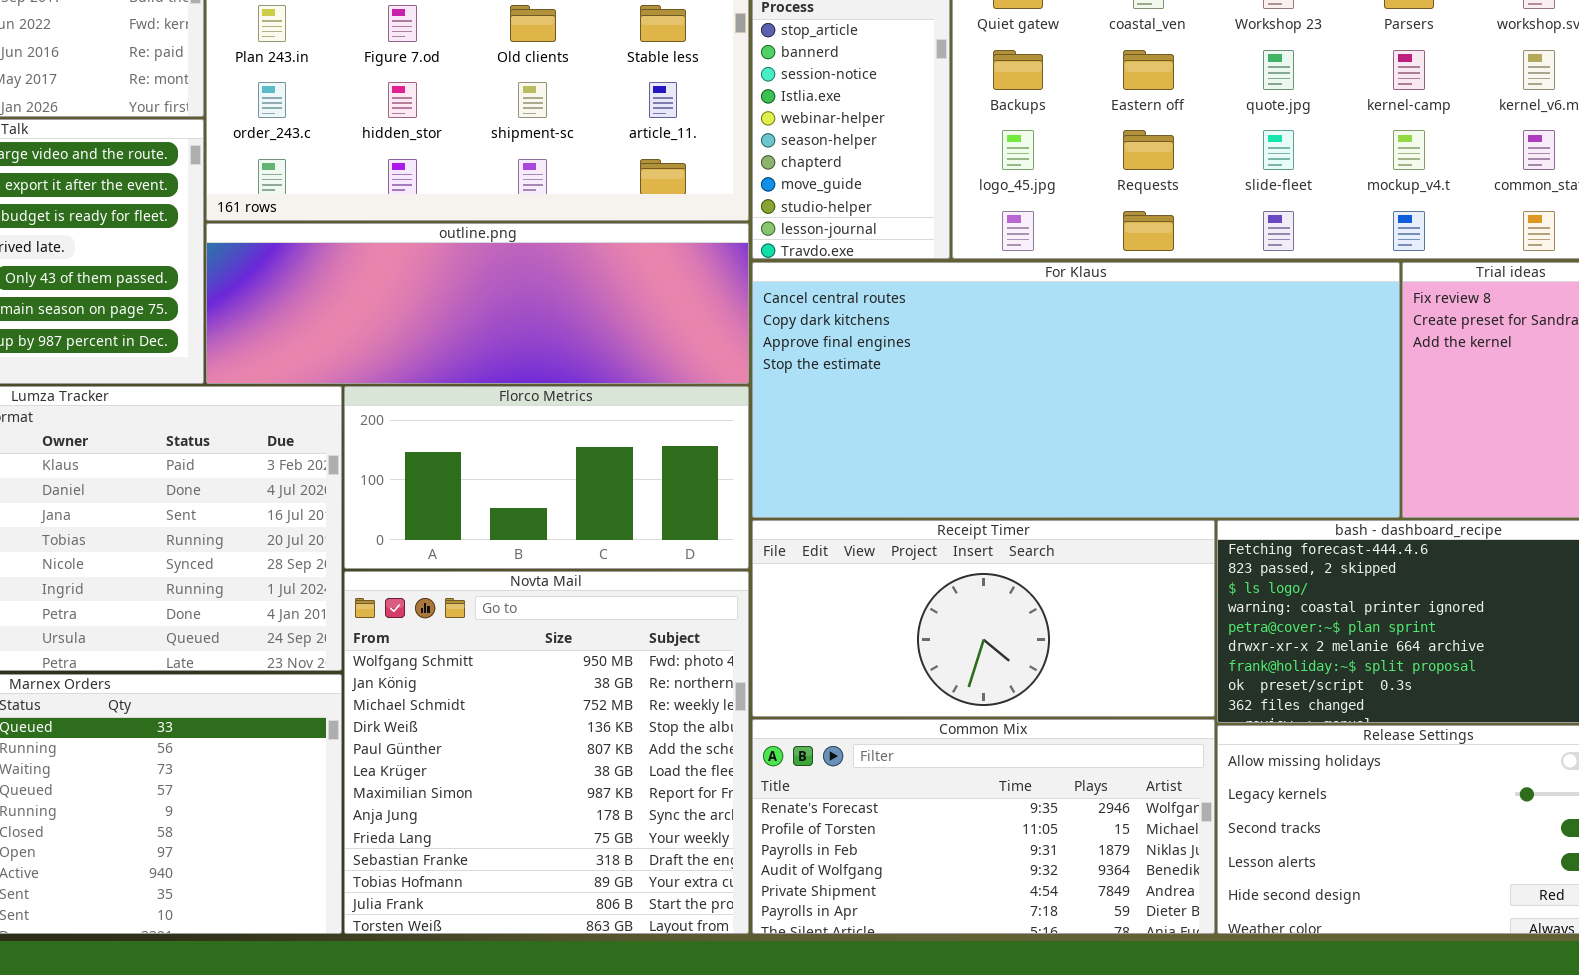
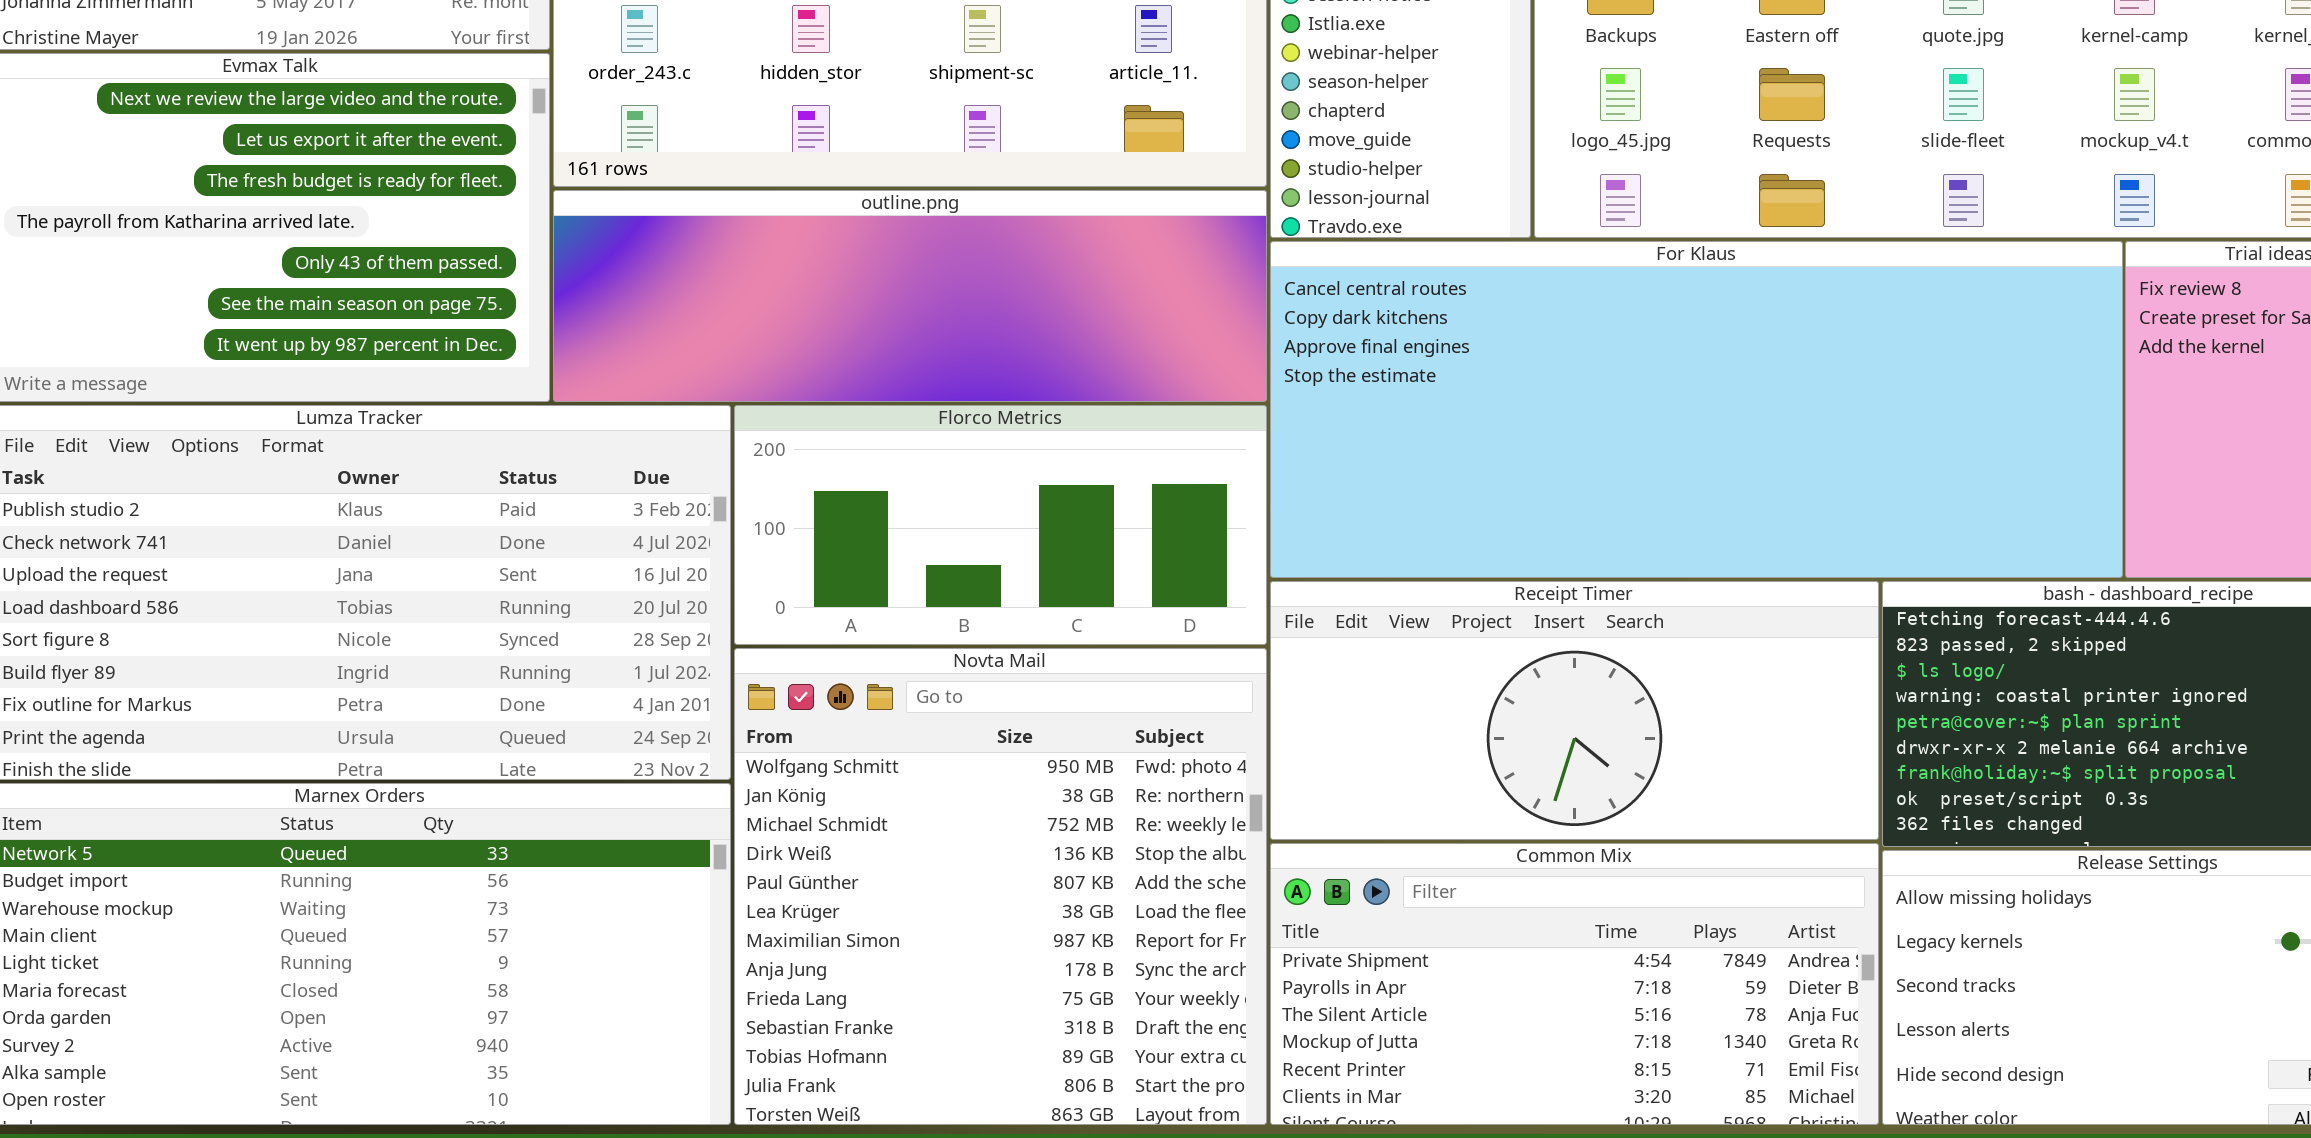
Common Mix: [752,719,1215,934] -> [1270,843,1879,1125], scrolled down 4 rows

